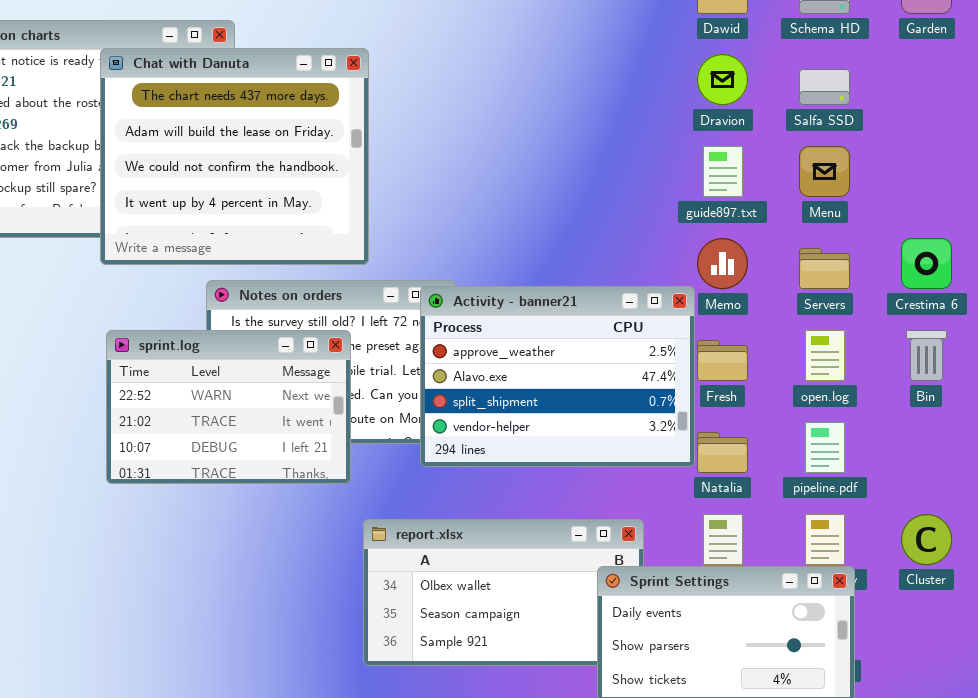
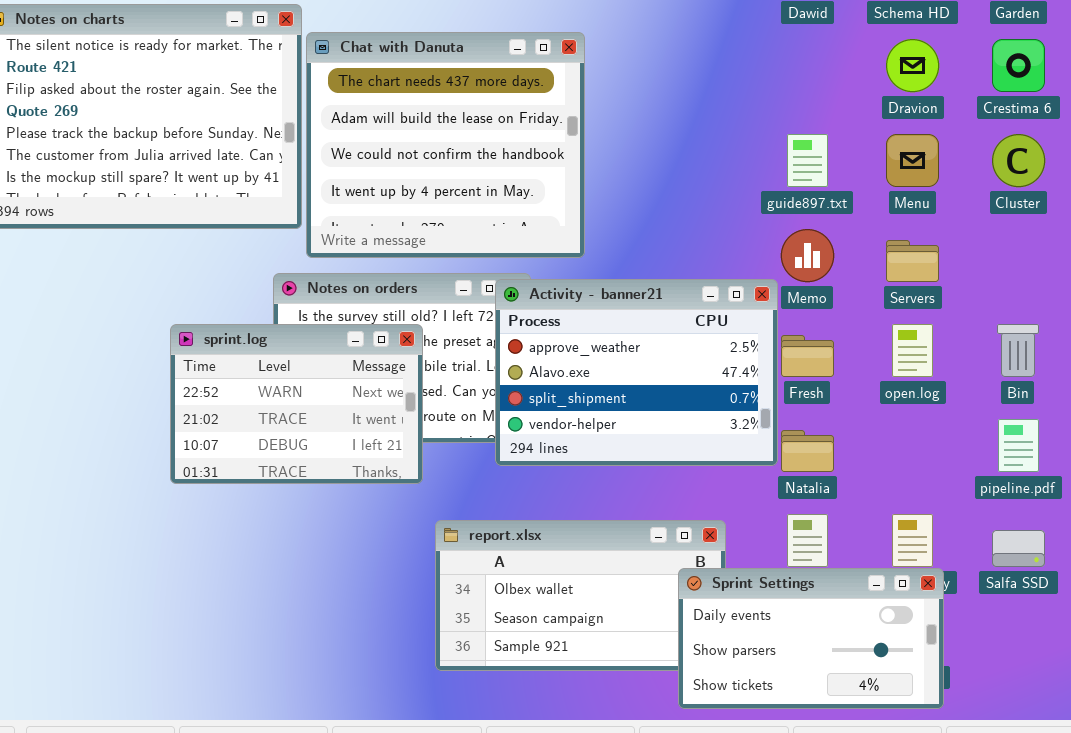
Chat with Danuta: [100,48,369,265] -> [306,32,585,258], moved
Dravion: [697,54,748,105] -> [886,39,939,92], moved
Salfa SSD: [799,69,850,105] -> [992,530,1045,567], moved
Crestima 6: [901,238,952,289] -> [992,39,1045,92], moved
pipeline.pdf: [805,422,845,473] -> [998,419,1039,472], moved
Cluster: [901,514,952,565] -> [992,134,1045,187], moved

